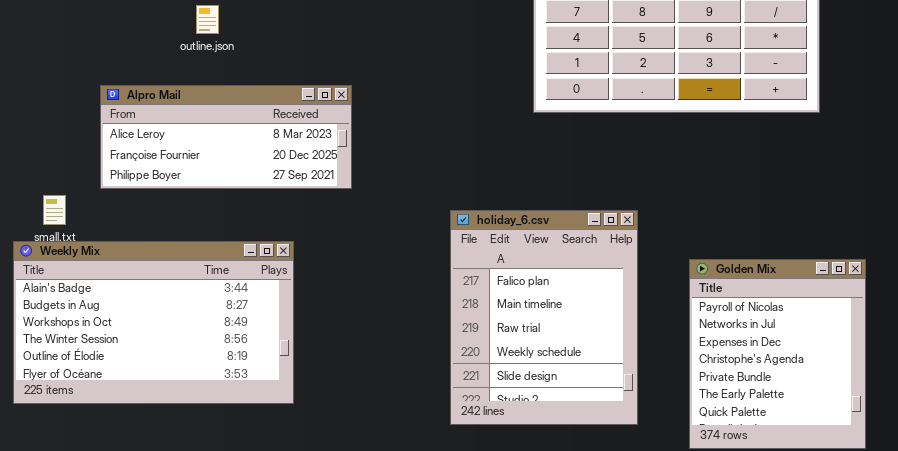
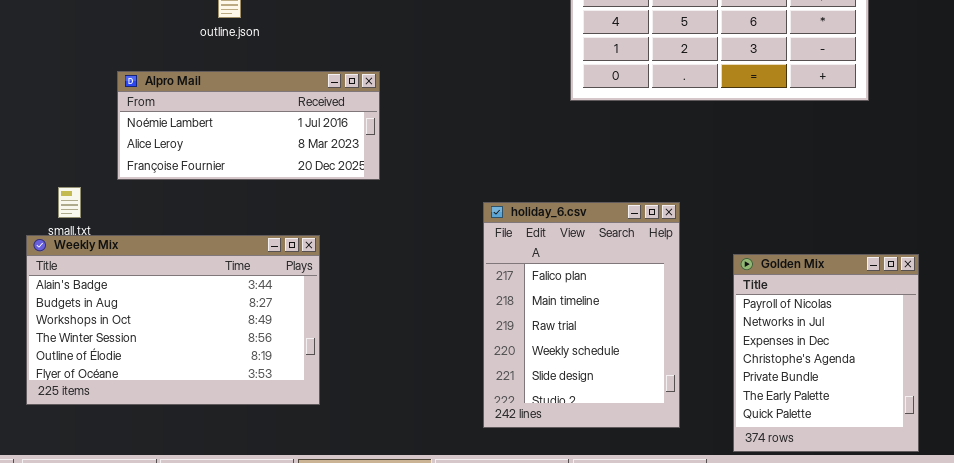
Alpro Mail: [100,85,352,189] -> [117,71,380,180], scrolled up 1 row

